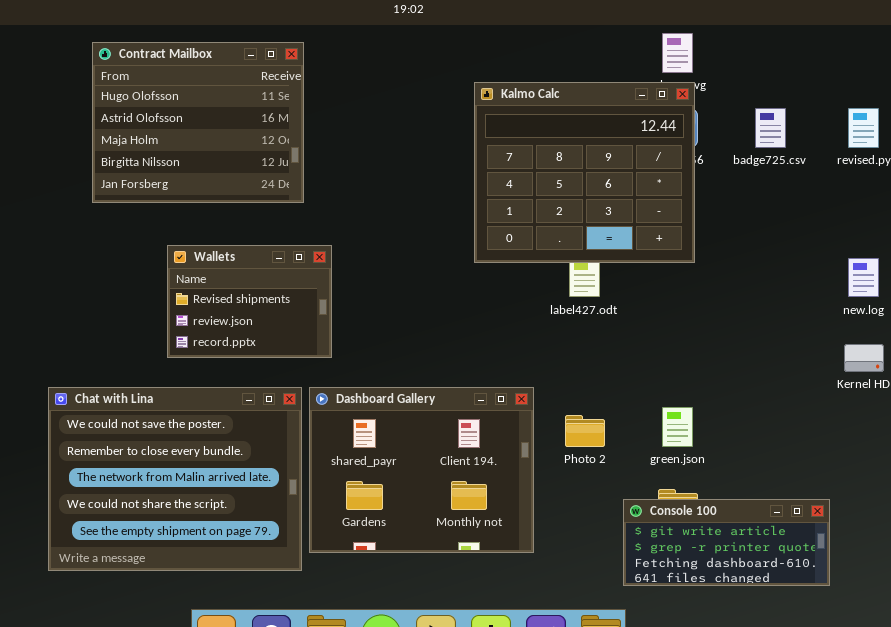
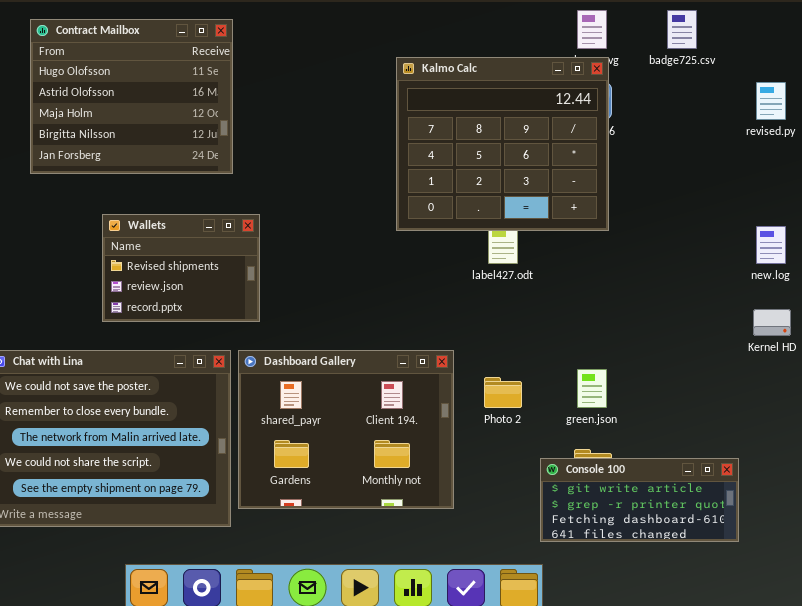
badge725.csv: [755,108,786,148] -> [667,10,697,49], moved

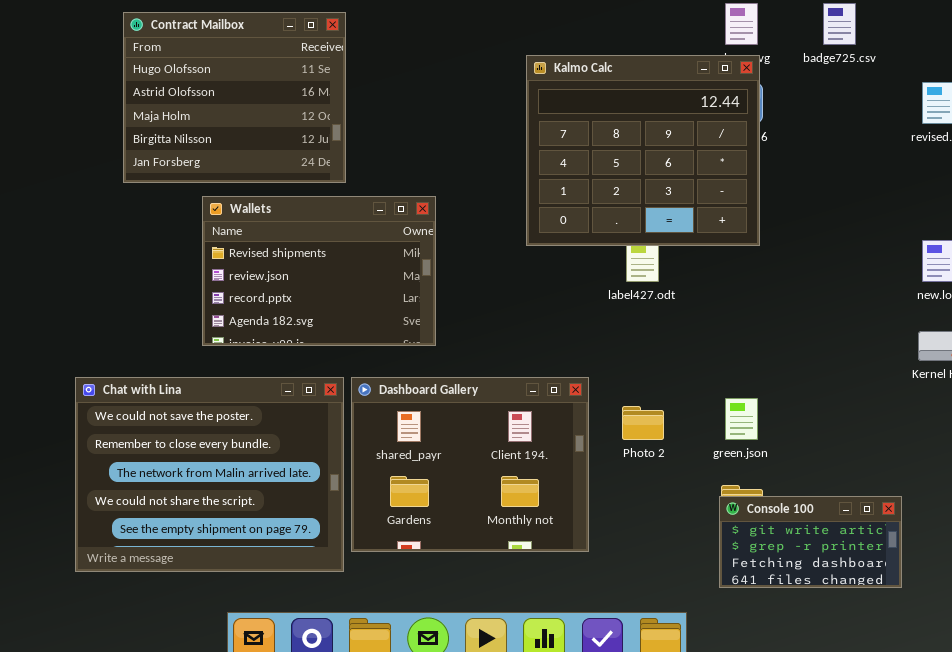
Wallets: [102,214,260,322] -> [202,196,436,346], resized
Console 100: [540,458,739,542] -> [719,496,902,588], resized

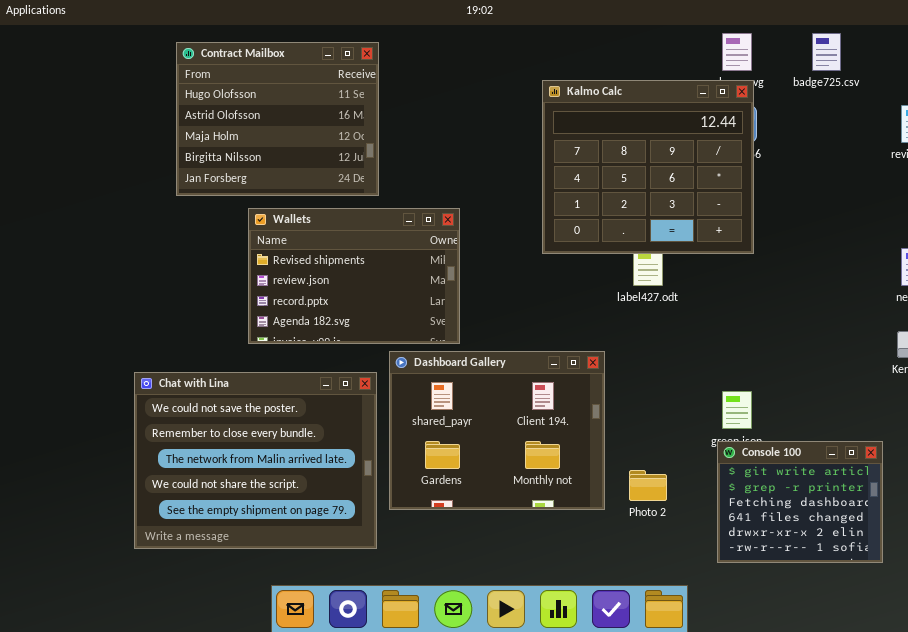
Dashboard Gallery: [351,377,589,552] -> [389,351,605,510], moved
Photo 2: [622,406,664,440] -> [629,470,667,501], moved
Console 100: [719,496,902,588] -> [717,441,883,563], resized

